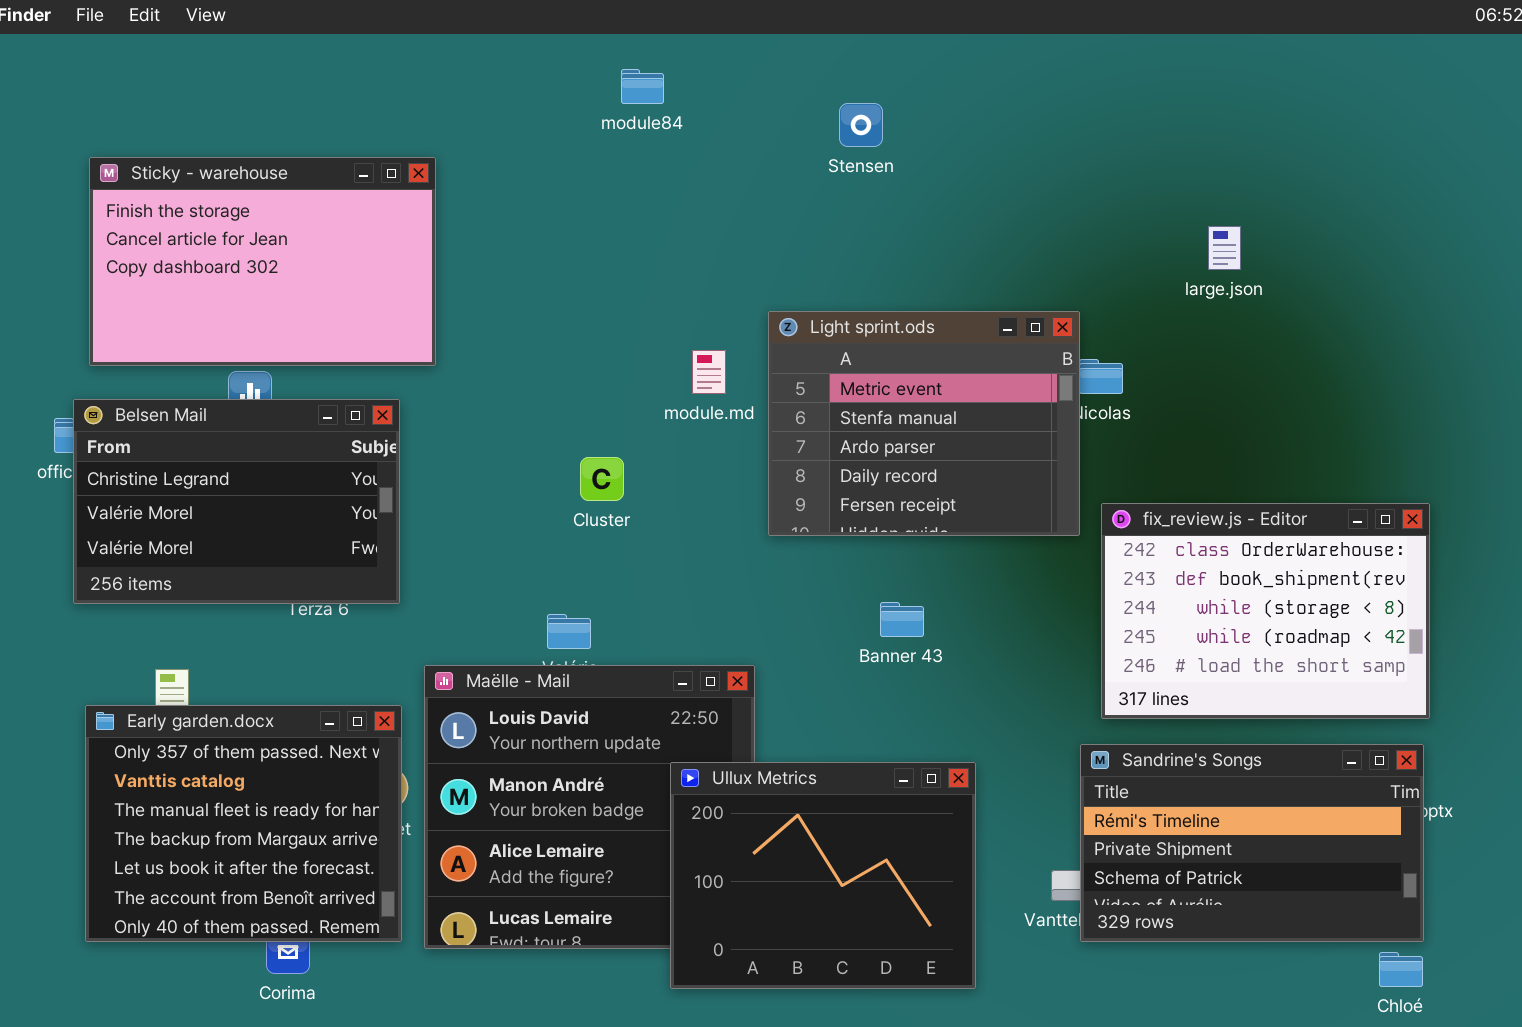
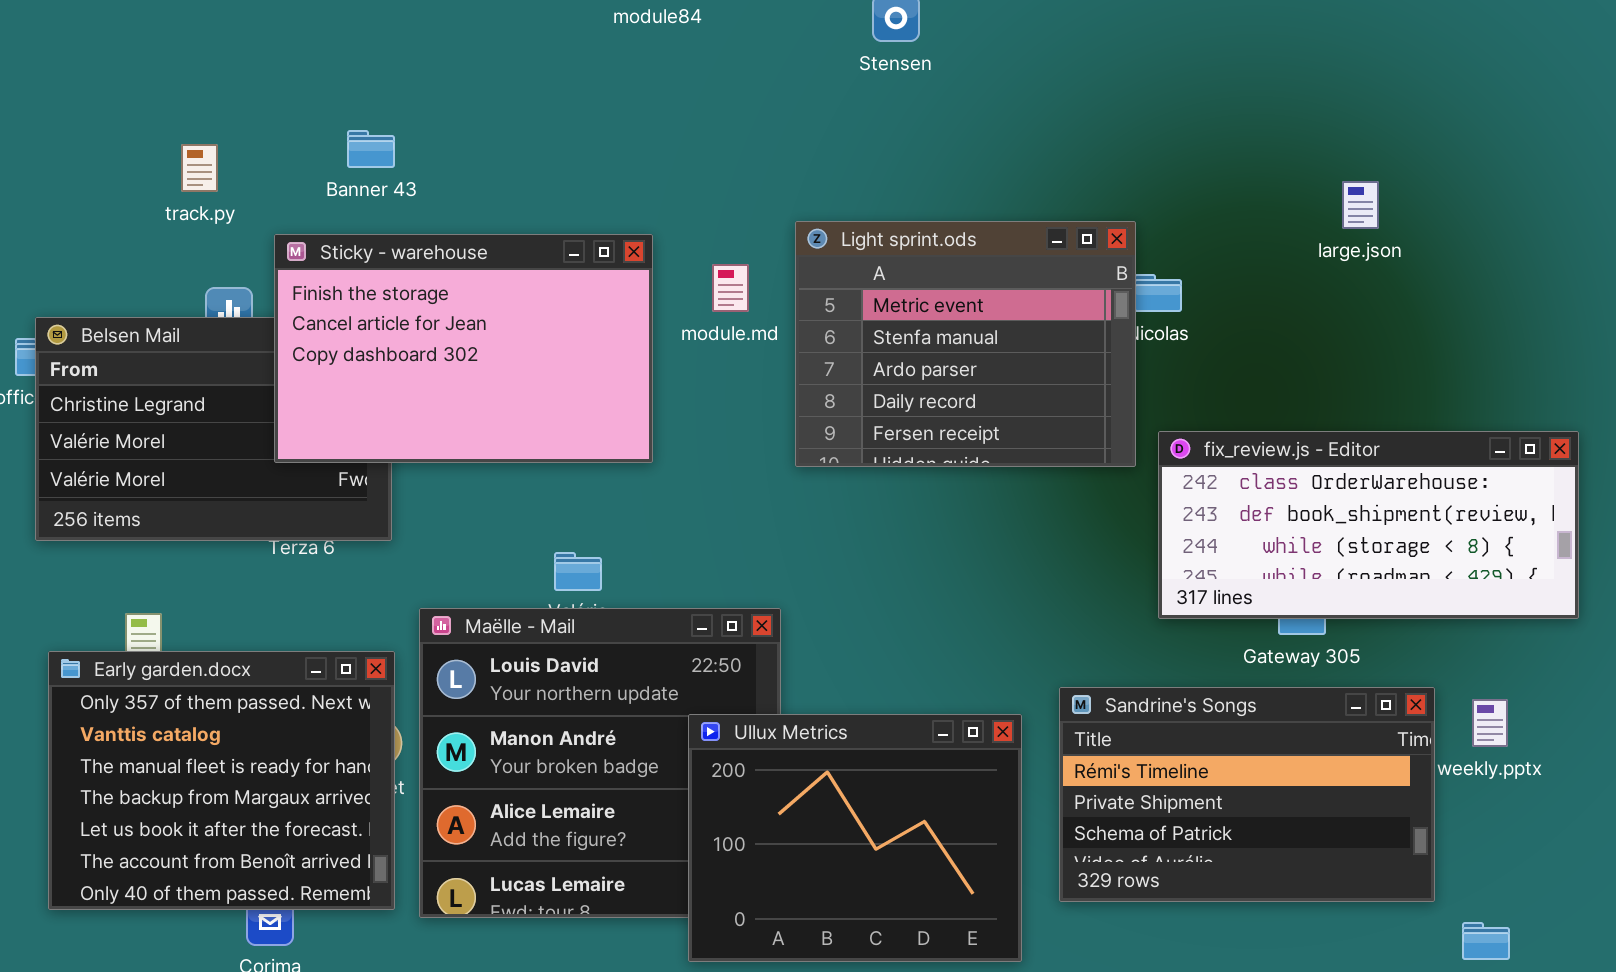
Sticky - warehouse: [89,157,436,366] -> [274,234,653,463], moved
large.json: [1208,226,1241,270] -> [1342,181,1379,229], moved
fix_review.js - Editor: [1101,503,1430,719] -> [1158,431,1579,619], resized
Banner 43: [880,602,924,637] -> [347,130,395,168], moved
Sandrine's Songs: [1080,744,1424,942] -> [1059,687,1435,902], moved

